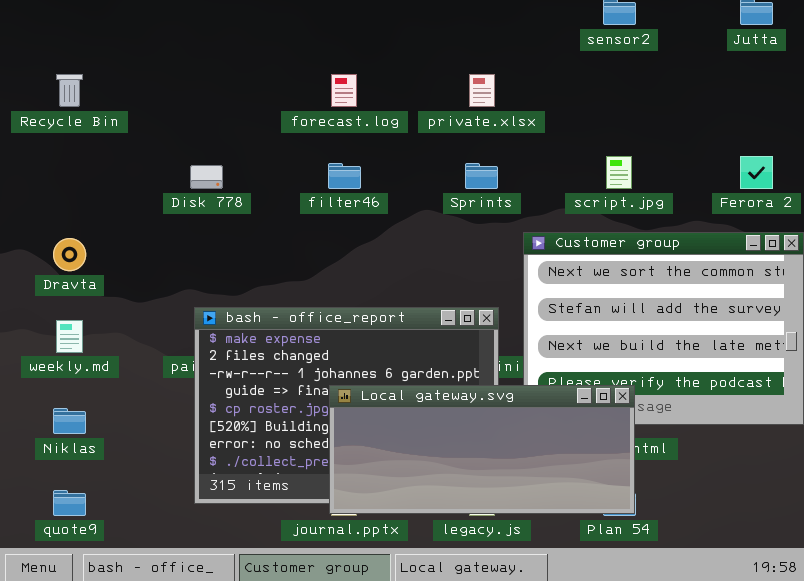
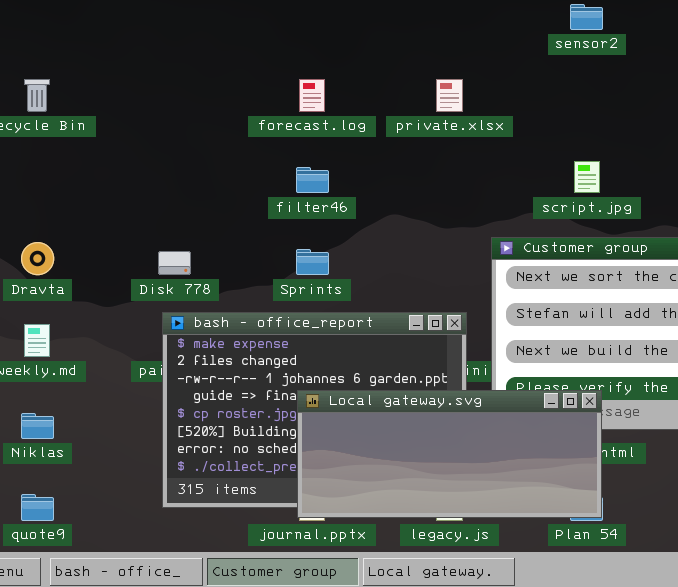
Sprints: [465,163,498,189] -> [296,249,329,275], moved
Disk 778: [190,165,223,189] -> [158,251,191,275], moved

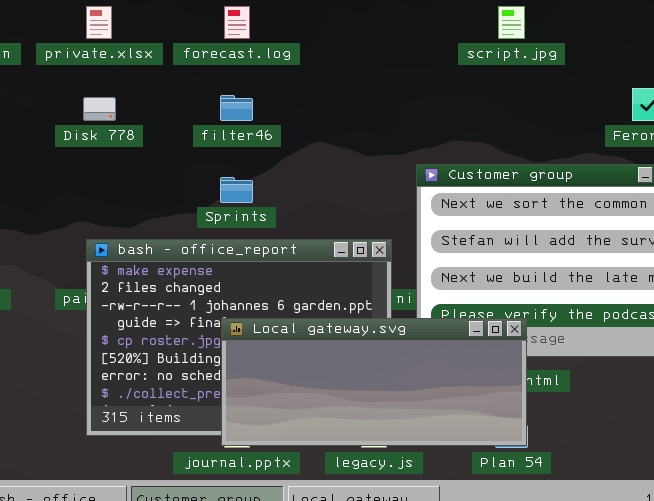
private.xlsx: [436,79,463,112] -> [86,6,112,39], moved
script.jpg: [574,161,600,193] -> [498,6,525,39], moved
Disk 778: [158,251,191,275] -> [83,97,116,121], moved

